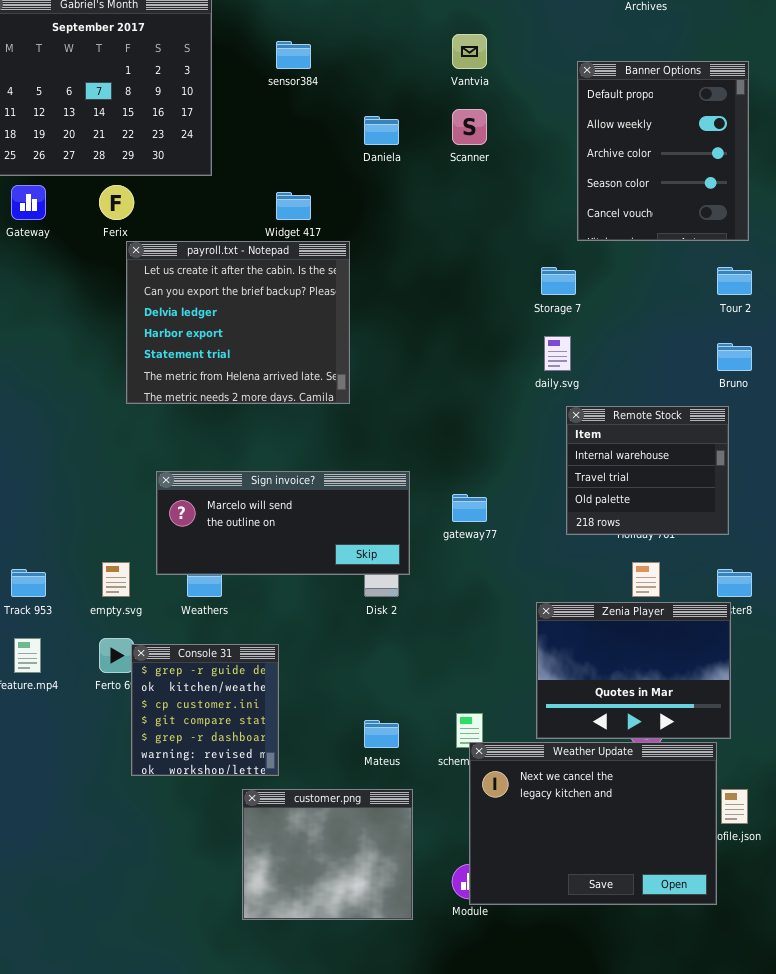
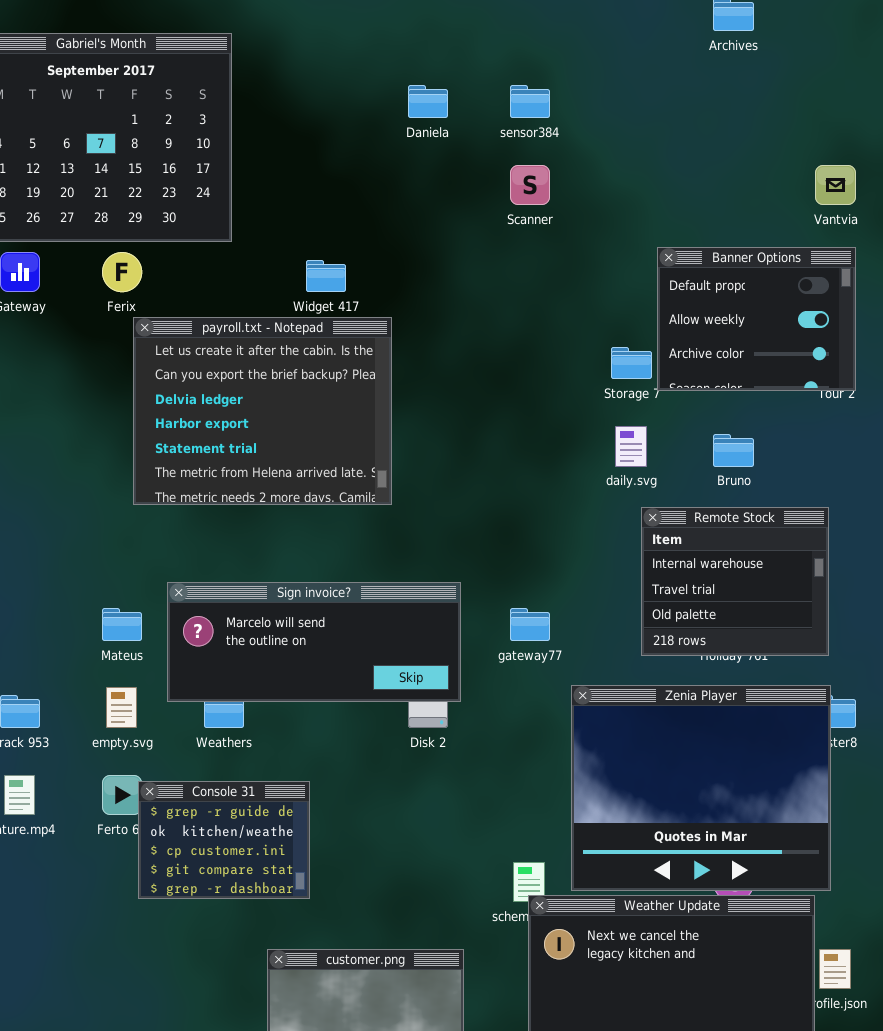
Vantvia: [452,34,487,69] -> [815,165,856,205], moved
sensor384: [276,41,311,69] -> [510,85,550,118], moved
Banner Options: [577,61,749,241] -> [657,247,856,391], moved, resized
Daniela: [364,116,399,145] -> [408,85,448,118], moved
Bruno: [717,343,752,371] -> [713,434,754,467], moved
Zenia Player: [536,602,731,739] -> [571,685,831,891], resized
Console 31: [131,644,279,776] -> [138,781,310,899], resized
Mateus: [364,720,399,748] -> [102,608,142,641], moved

